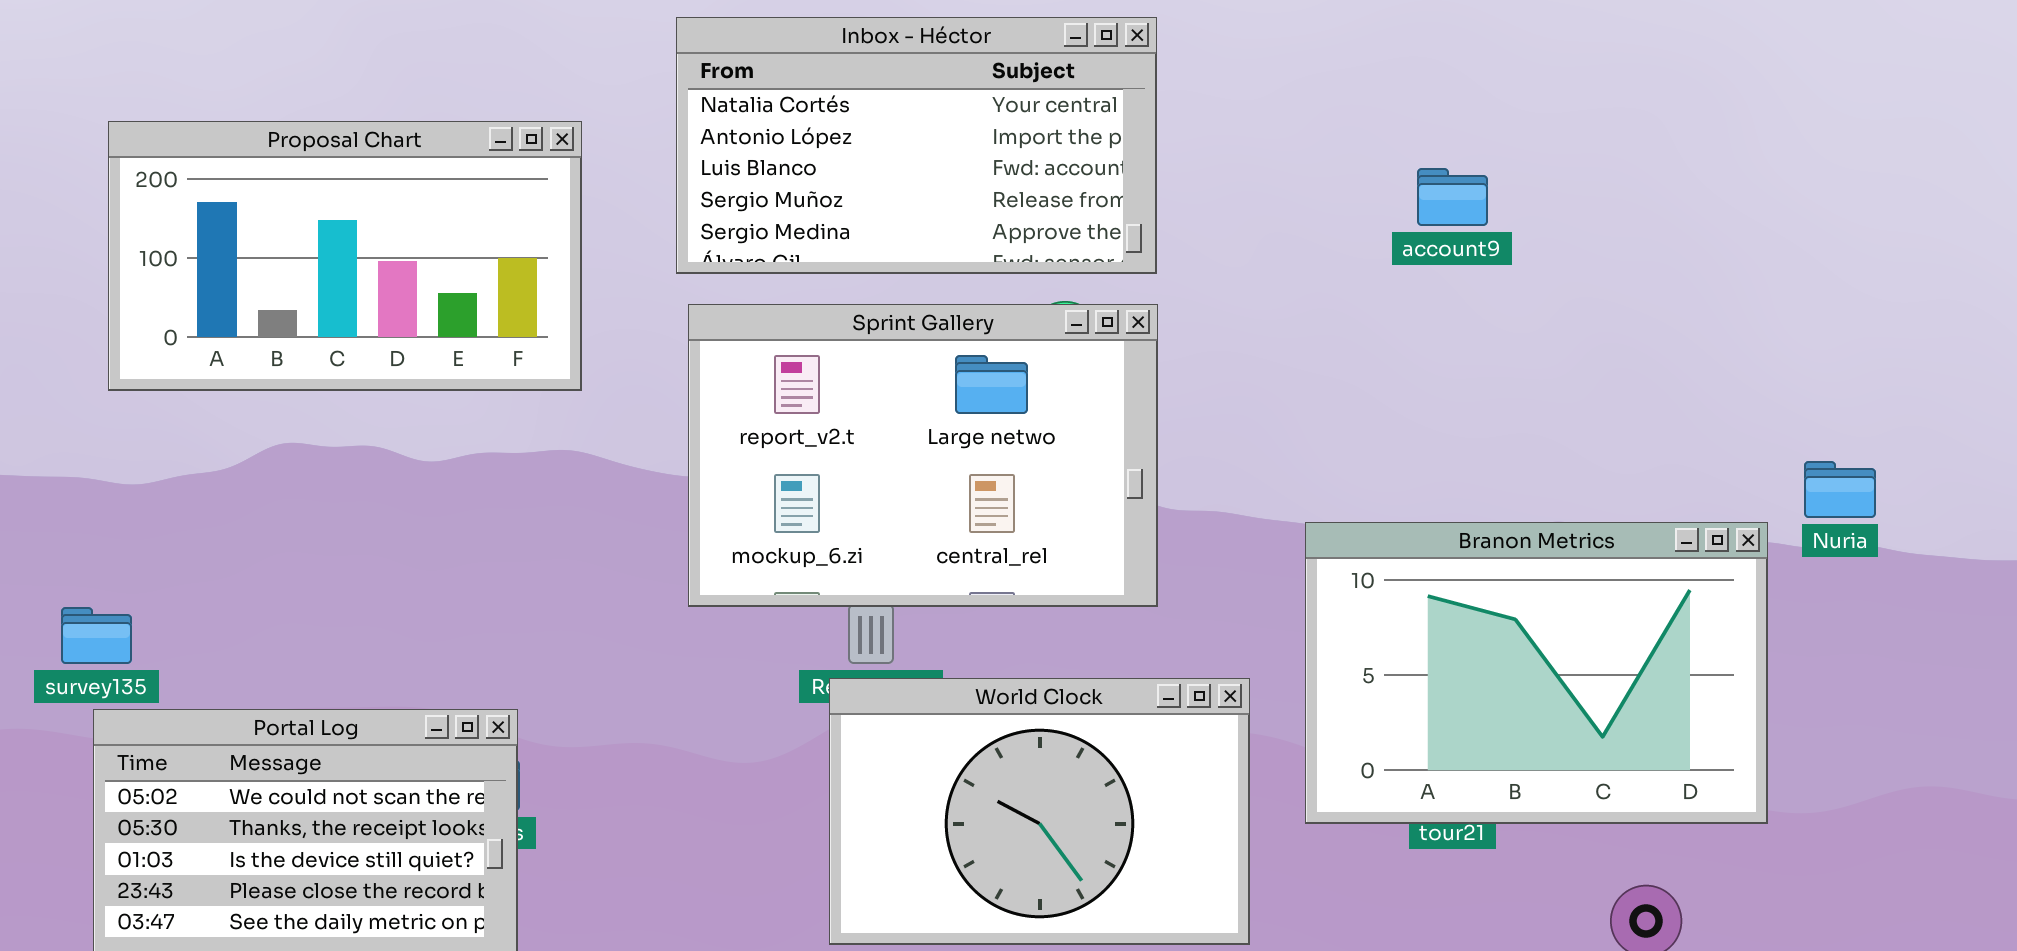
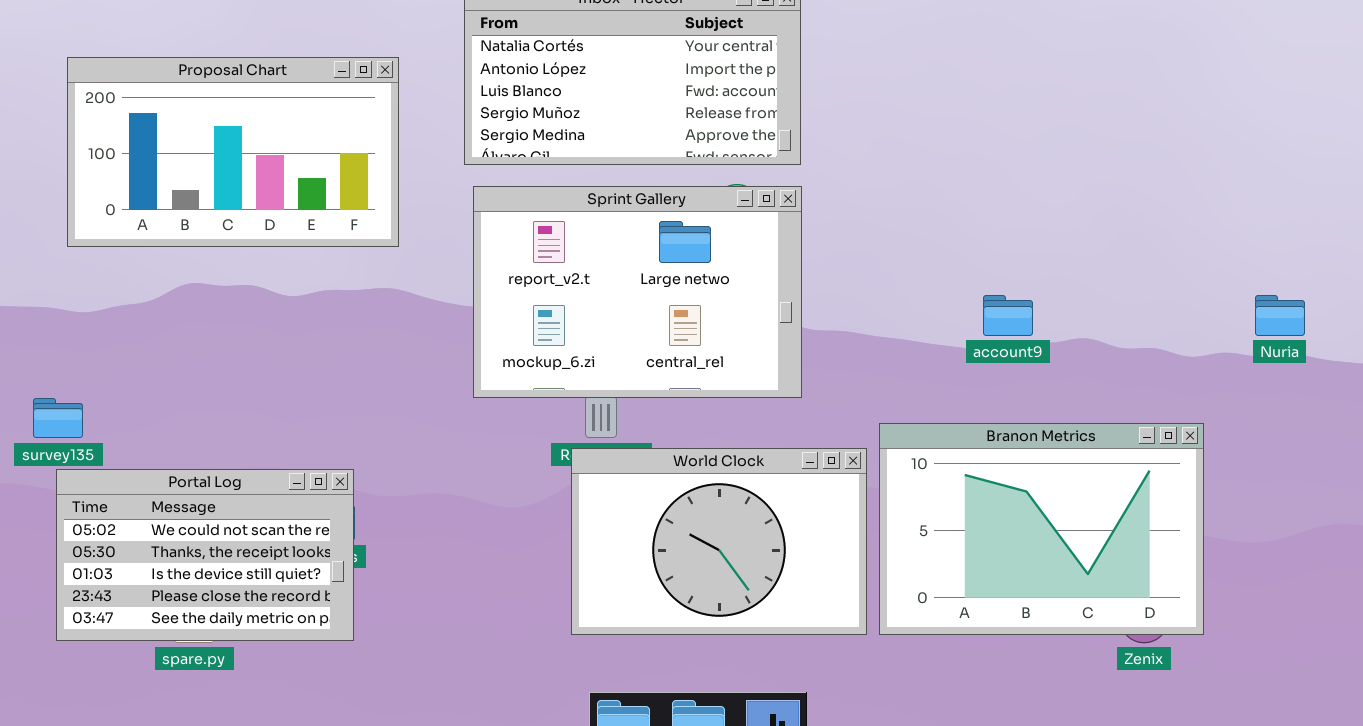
account9: [1417,168,1488,226] -> [983,295,1033,336], moved
Branon Metrics: [1305,522,1768,824] -> [879,423,1204,635], moved

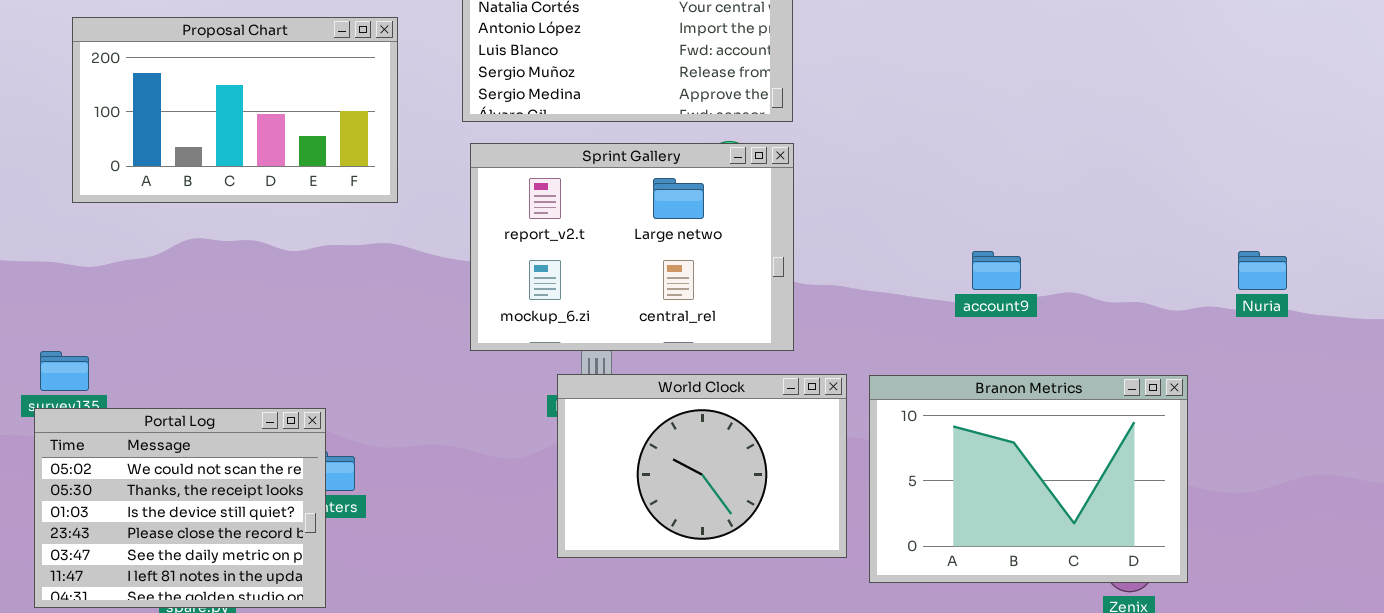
World Clock: [571,448,867,635] -> [557,374,847,558], moved
Portal Log: [56,469,354,641] -> [34,408,326,608], moved, resized

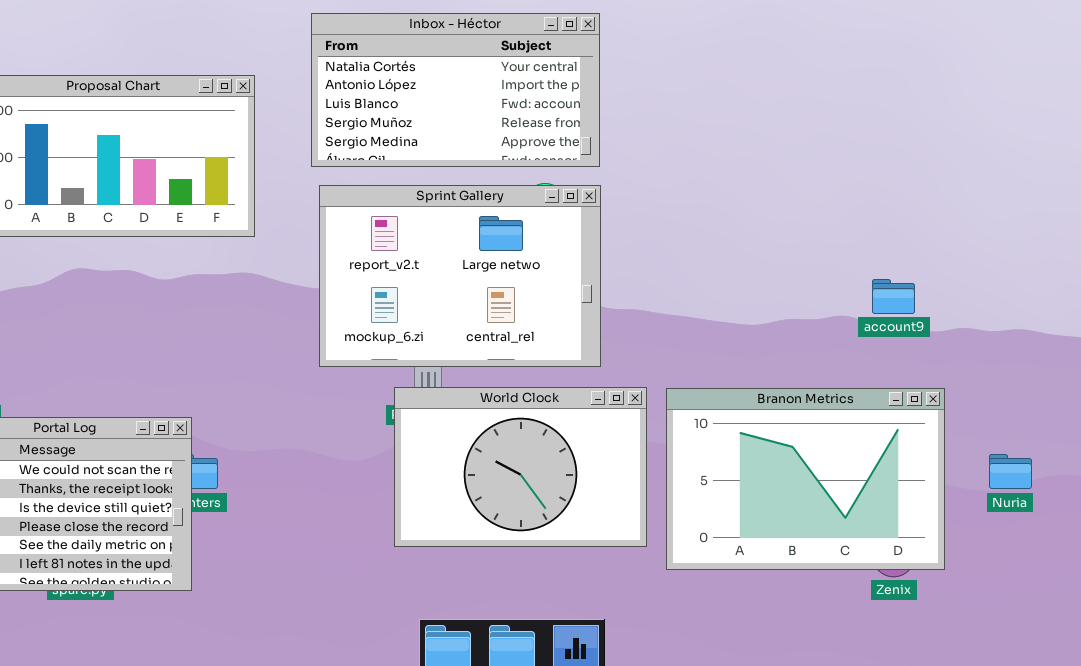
account9: [972,251,1021,290] -> [872,279,915,314], moved
Nuria: [1238,251,1287,290] -> [989,454,1032,489], moved

